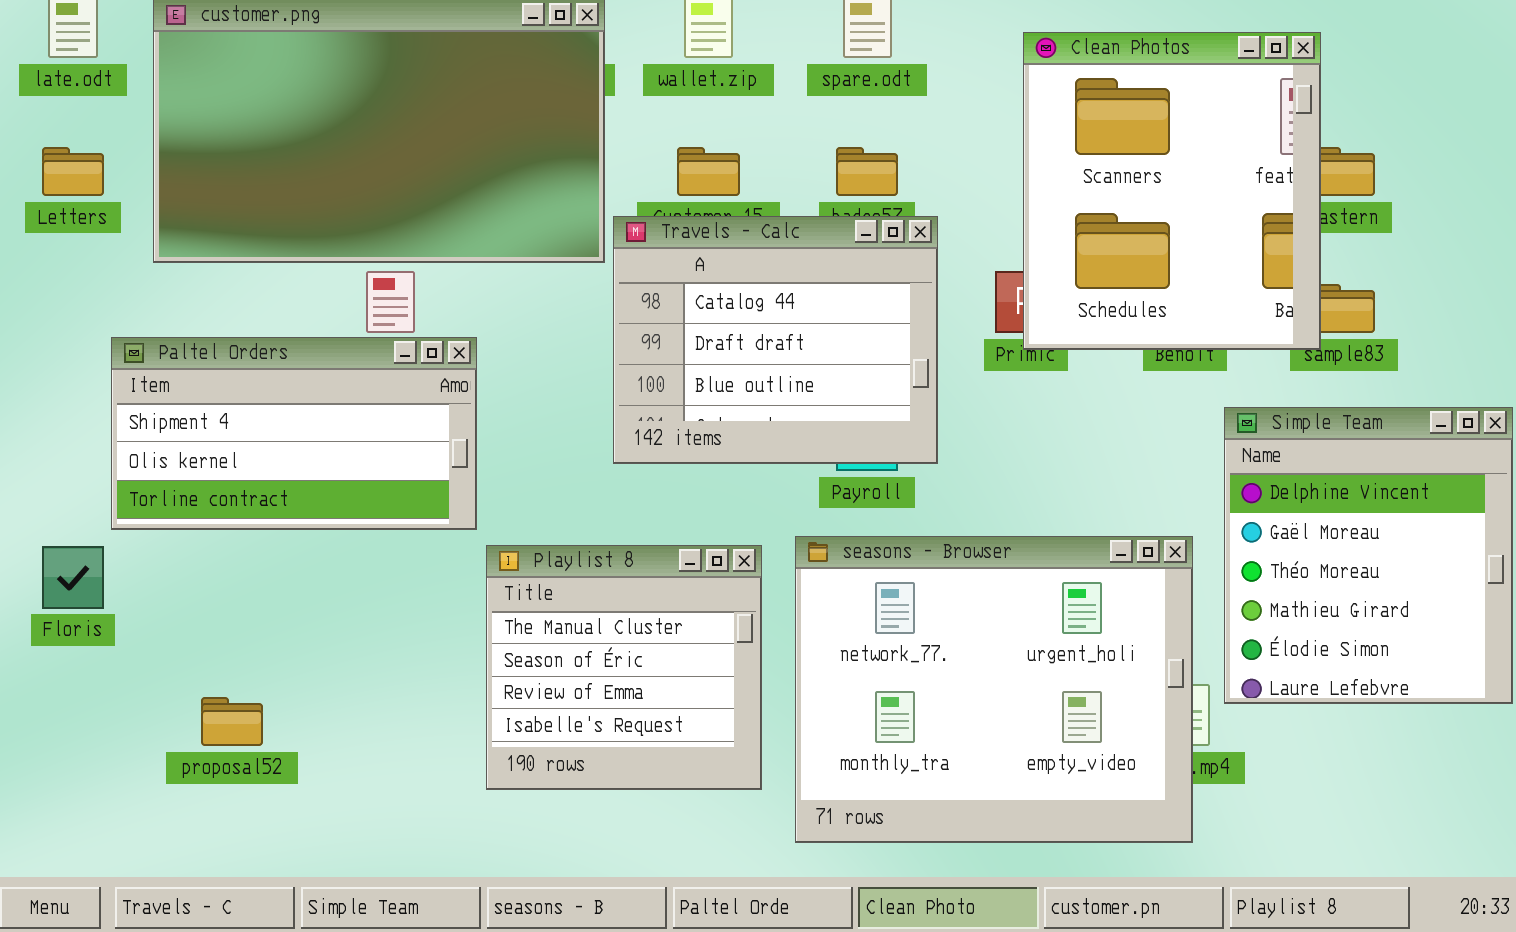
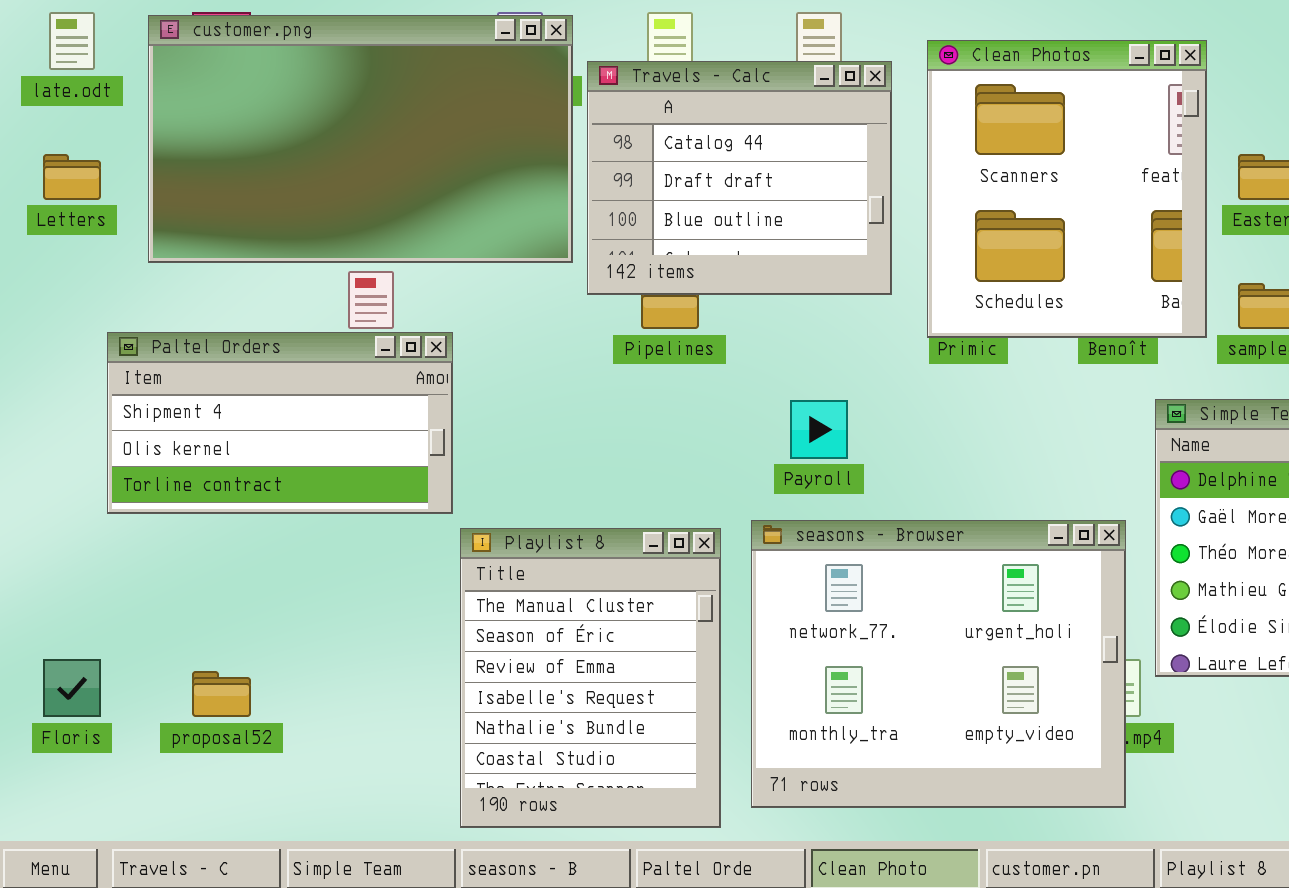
Clean Photos: [1023,32,1321,350] -> [927,40,1207,338], moved
Travels - Calc: [613,216,938,464] -> [587,61,892,295], moved
Playlist 8: [486,545,762,790] -> [460,528,721,828], resized
Floris: [42,546,104,609] -> [43,659,101,717], moved

